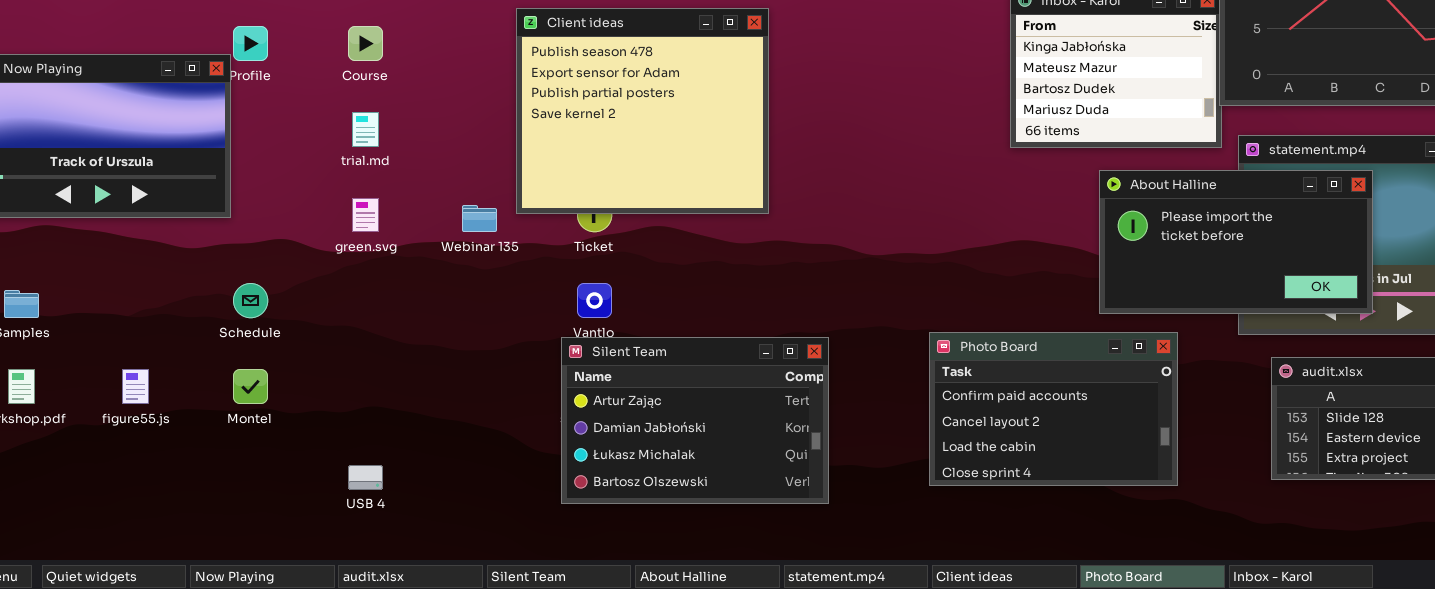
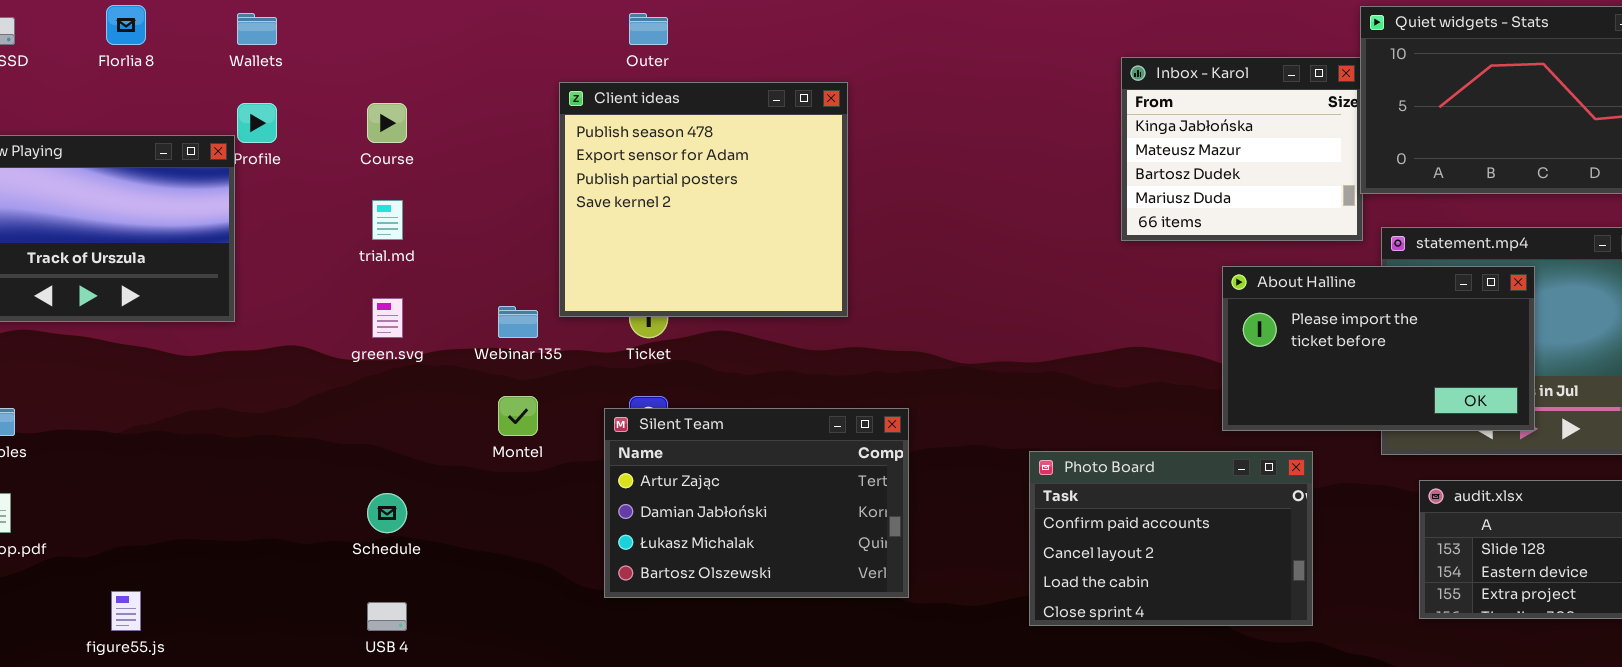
Schedule: [233,283,268,318] -> [367,493,407,533], moved
Silent Team: [561,337,829,504] -> [604,408,909,598], moved
figure55.js: [122,369,149,404] -> [111,591,141,631], moved
Montel: [233,369,268,404] -> [498,396,538,436], moved

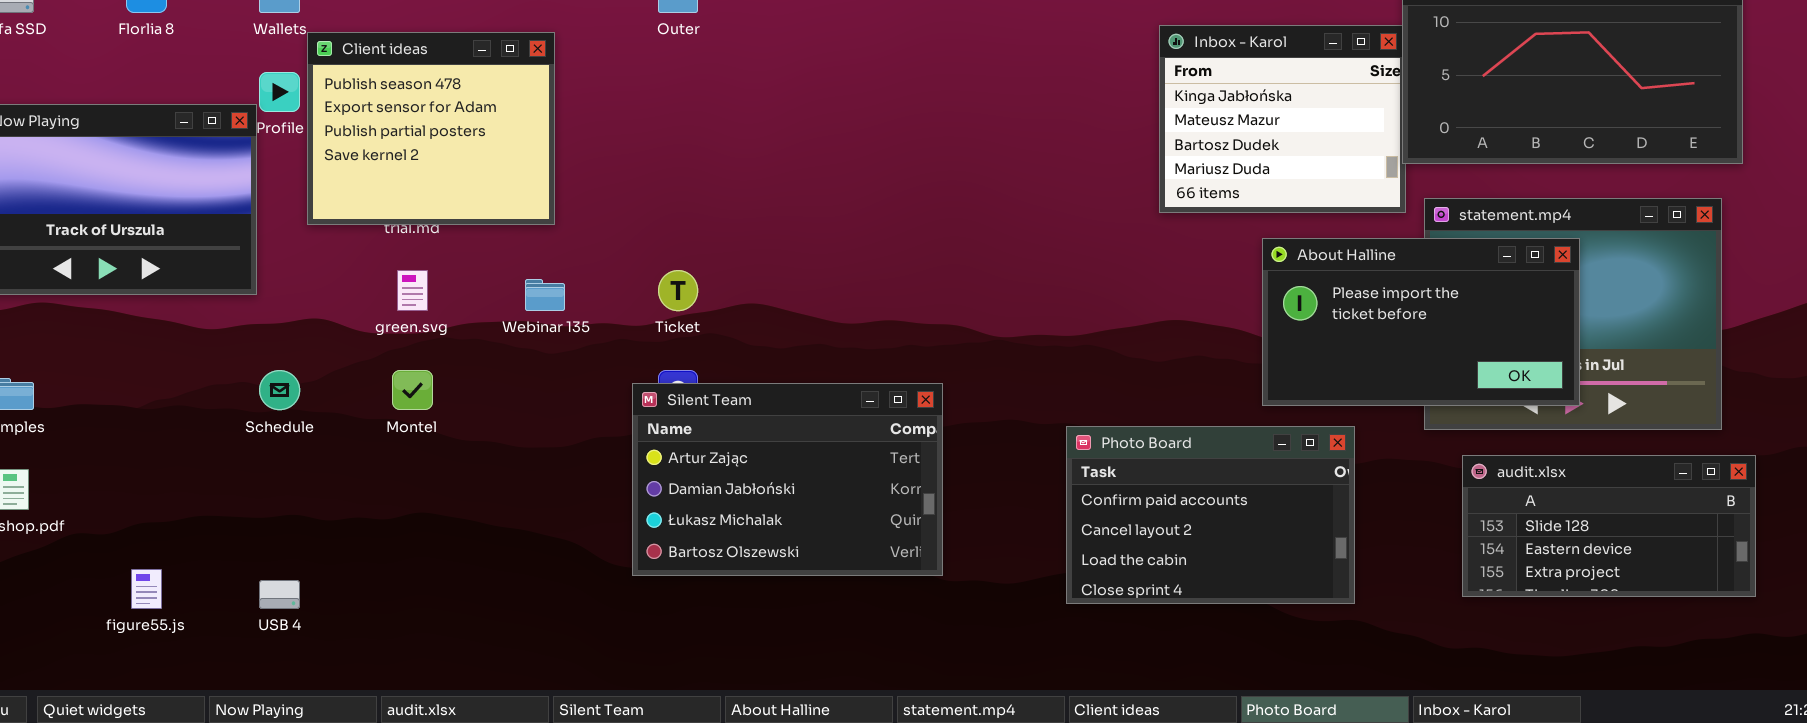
Client ideas: [559,82,848,317] -> [307,32,555,225], moved, resized
Montel: [498,396,538,436] -> [392,370,433,410], moved
Schedule: [367,493,407,533] -> [259,370,300,410], moved
USB 4: [367,602,407,631] -> [259,580,300,609], moved

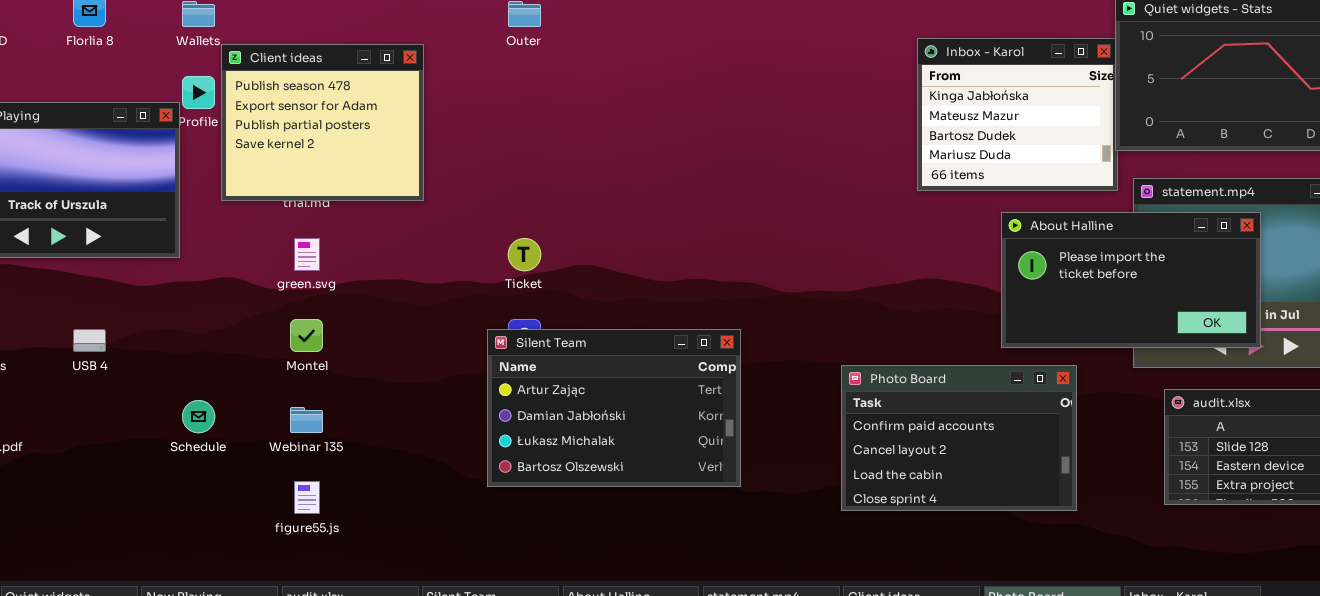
Webinar 135: [525,279,565,311] -> [290,407,323,433], moved
Schedule: [259,370,300,410] -> [182,400,215,433], moved
figure55.js: [131,569,162,609] -> [294,481,320,514], moved
USB 4: [259,580,300,609] -> [73,329,106,352], moved

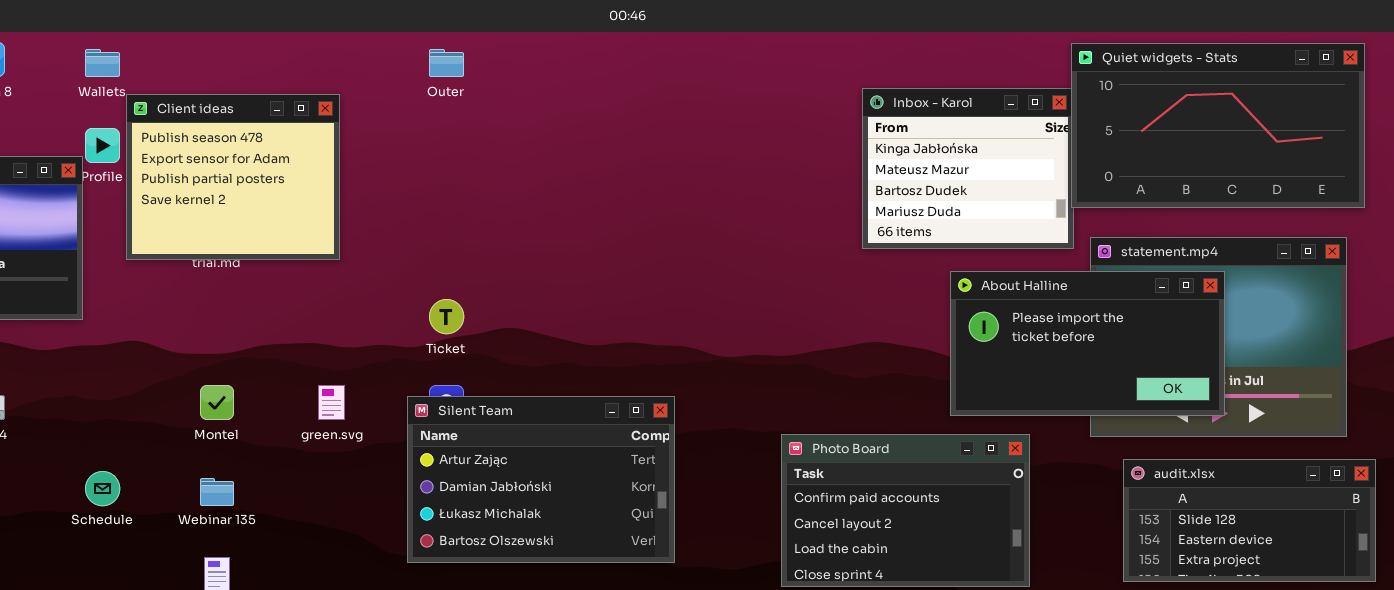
green.svg: [294,238,320,271] -> [318,385,345,420], moved

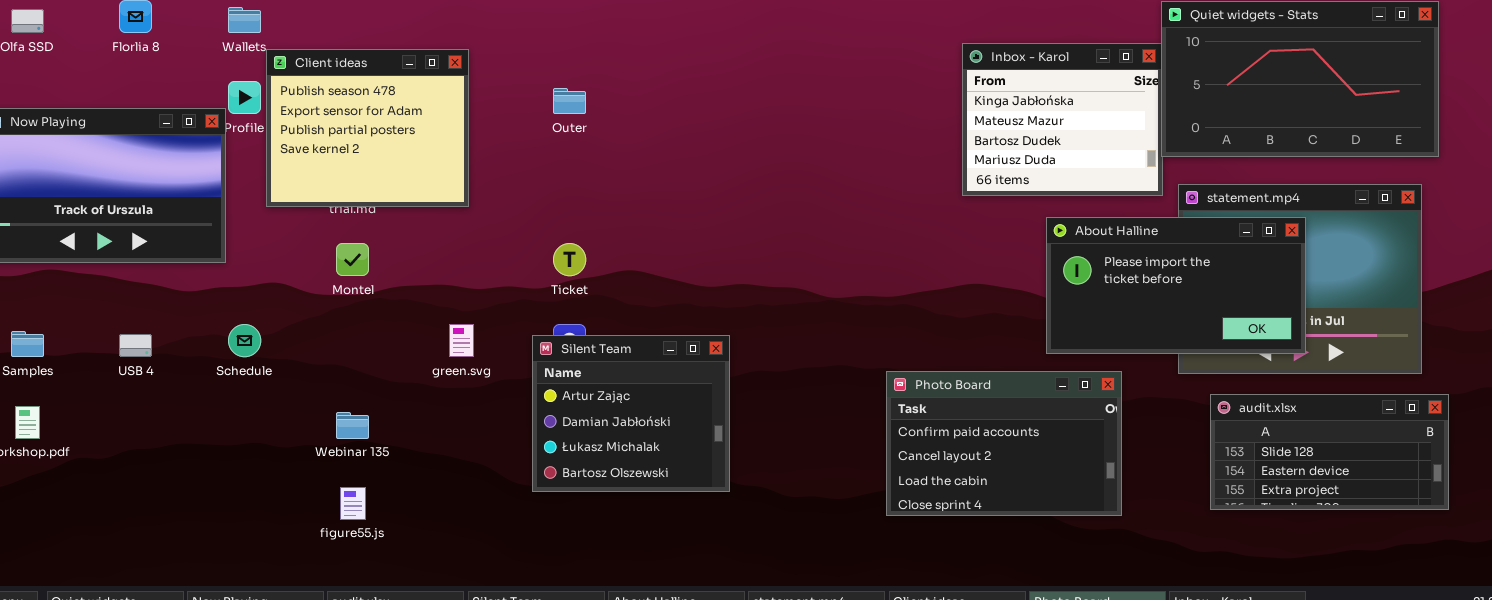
Outer: [429,49,464,77] -> [553,88,586,114], moved
Montel: [200,385,234,420] -> [336,243,369,276], moved
Silent Team: [407,396,675,563] -> [532,335,730,492], resized
Schedule: [85,471,120,506] -> [228,324,261,357], moved

